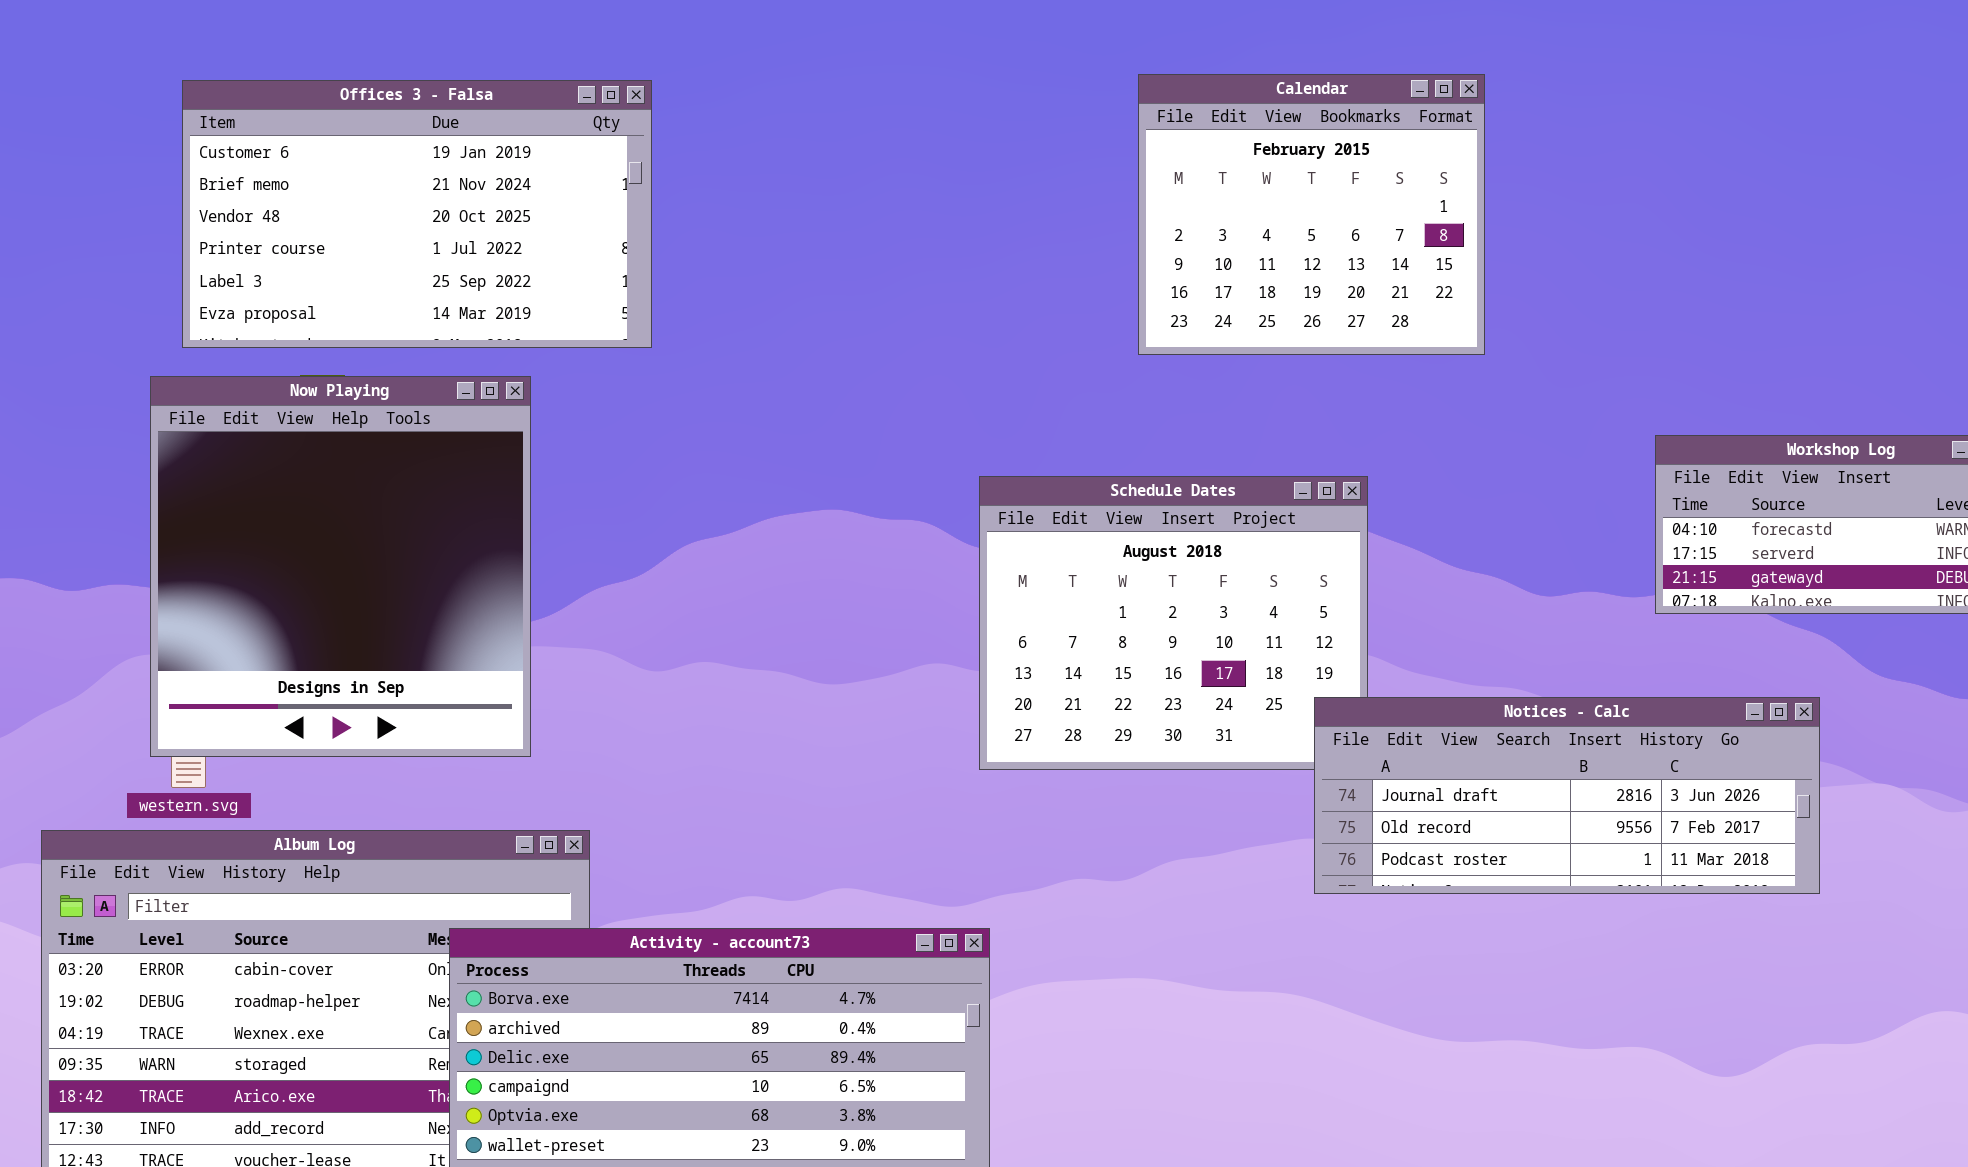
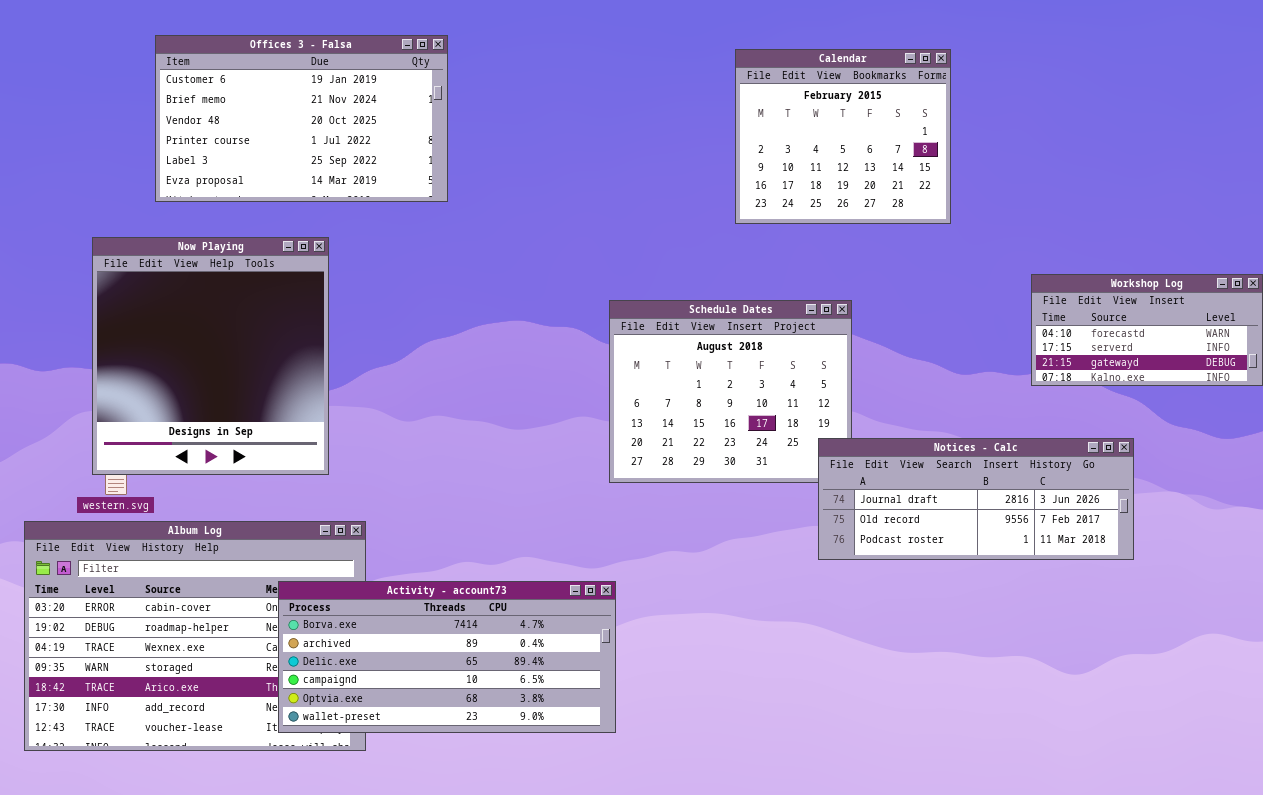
Calendar: [1138,74,1485,355] -> [735,49,951,224], moved
Offices 3 - Falsa: [182,80,652,348] -> [155,35,448,202], moved

